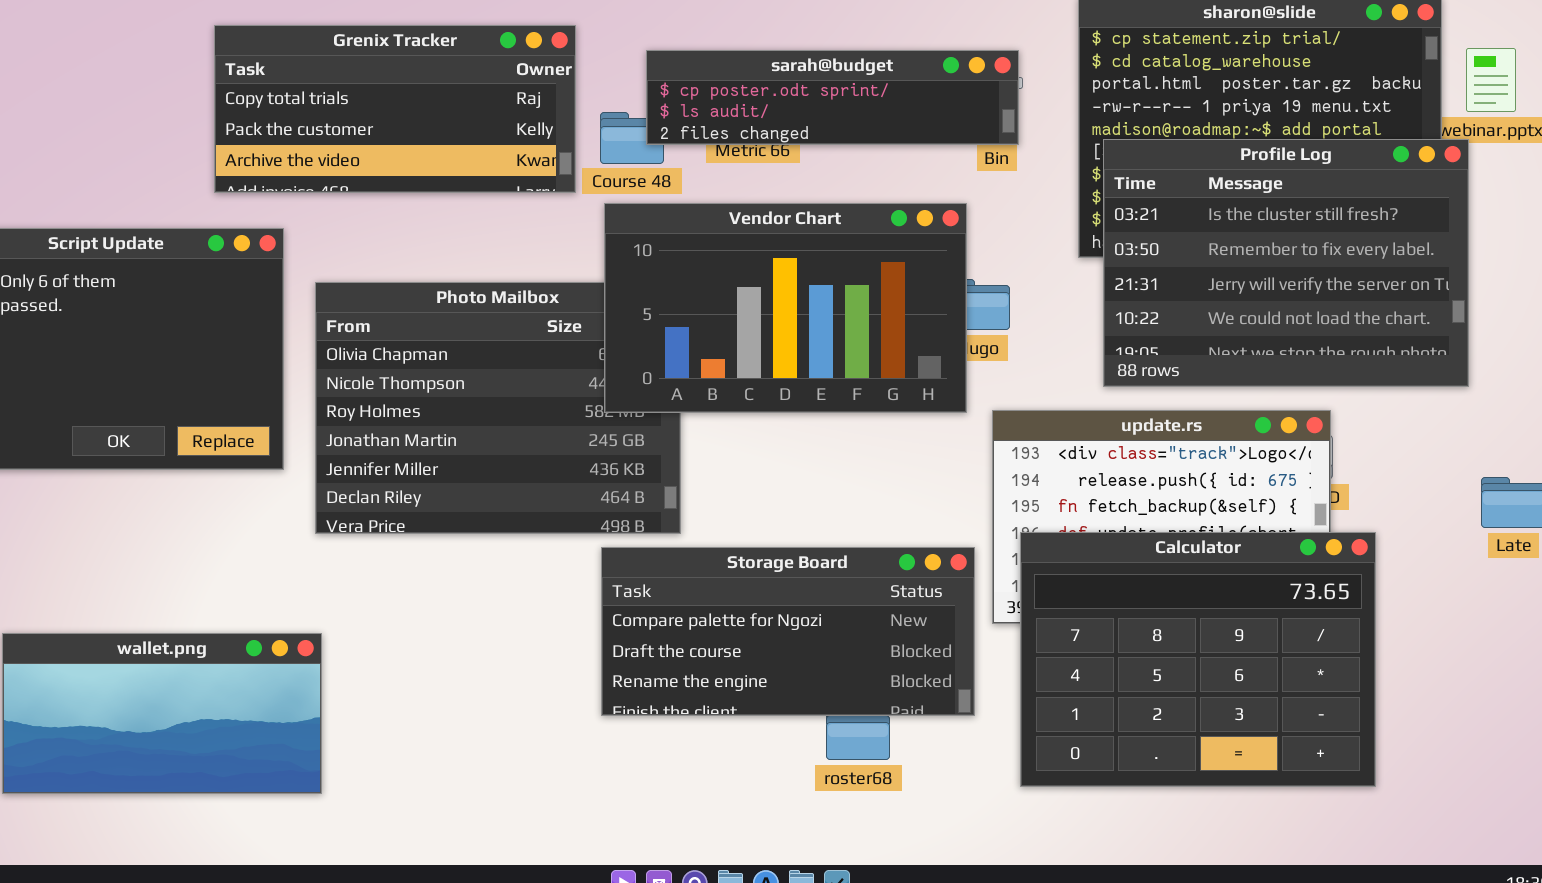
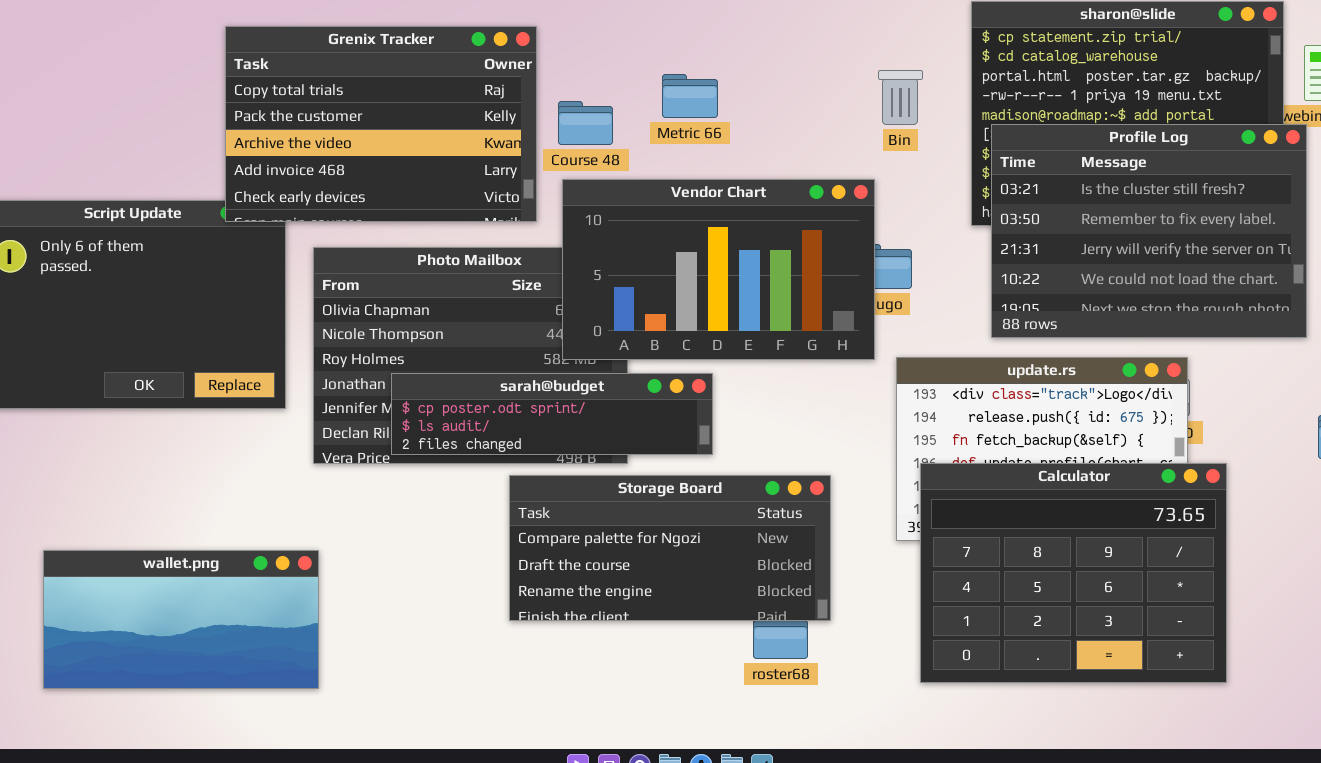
Grenix Tracker: [214,25,576,193] -> [225,26,537,222], resized
sarah@budget: [646,50,1019,145] -> [391,373,713,455], moved
Storage Board: [601,547,975,716] -> [509,475,831,621], moved

